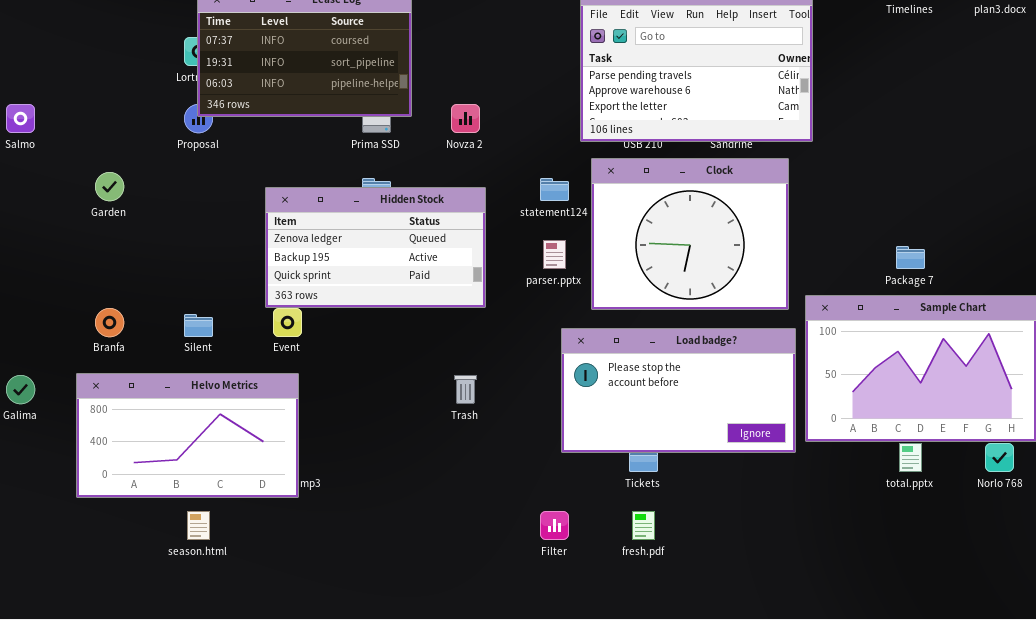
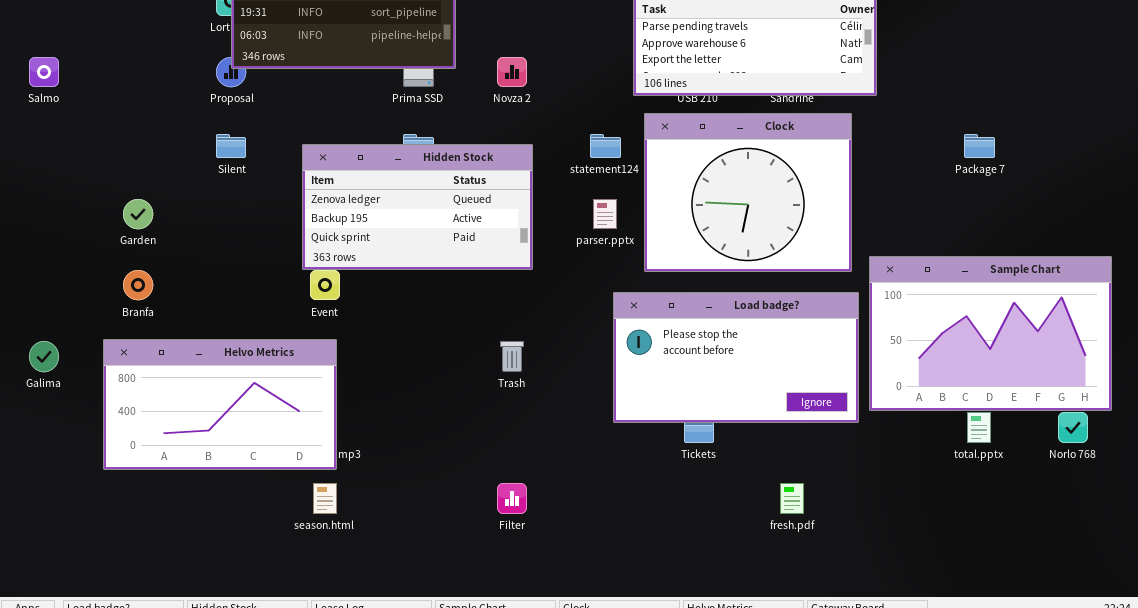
Garden: [95,172,124,201] -> [123,199,153,229], moved
Package 7: [896,246,925,269] -> [964,134,995,158], moved
Silent: [184,314,213,337] -> [216,134,246,158], moved
season.html: [187,511,210,540] -> [313,483,337,514], moved
Filter: [540,511,569,540] -> [497,483,527,514], moved
fresh.pdf: [632,511,655,540] -> [780,483,804,514], moved

